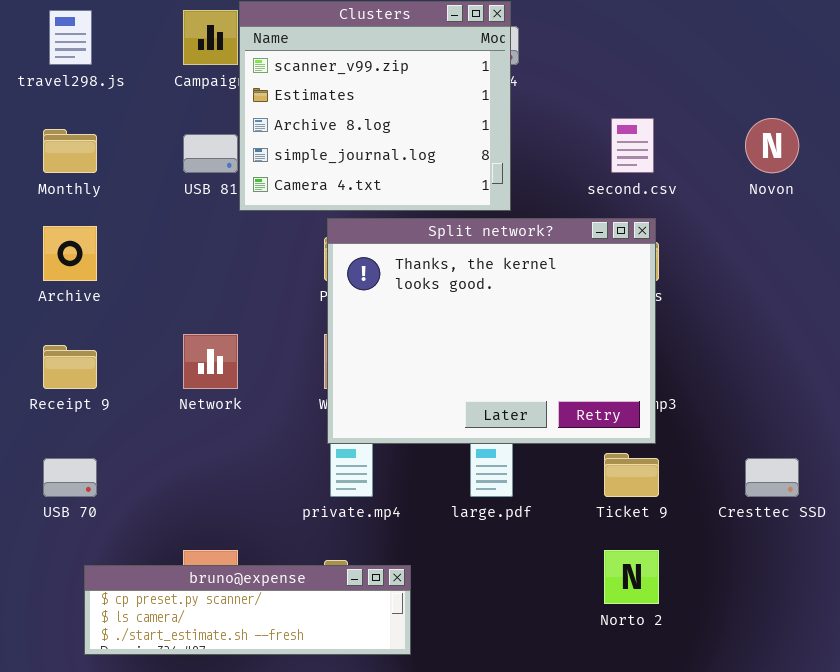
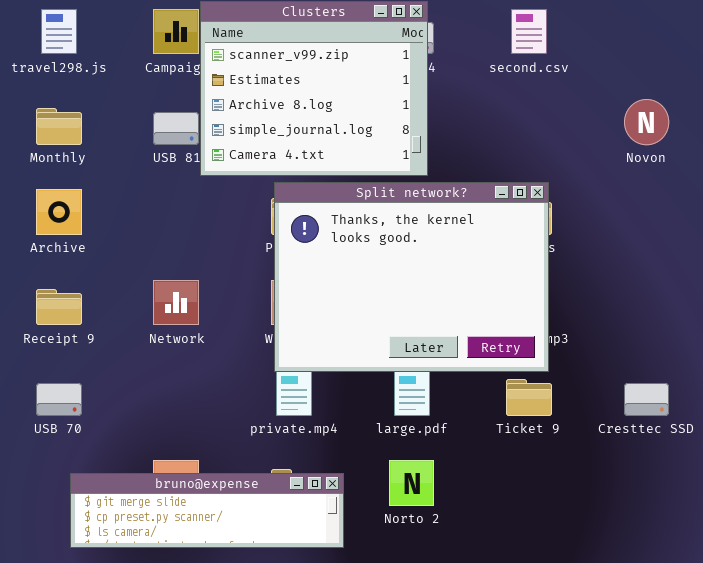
second.csv: [611,118,654,173] -> [511,9,547,54], moved
Norto 2: [604,550,659,604] -> [389,460,434,506], moved
bruno@expense: [84,565,411,655] -> [70,473,344,548], scrolled up 1 row

